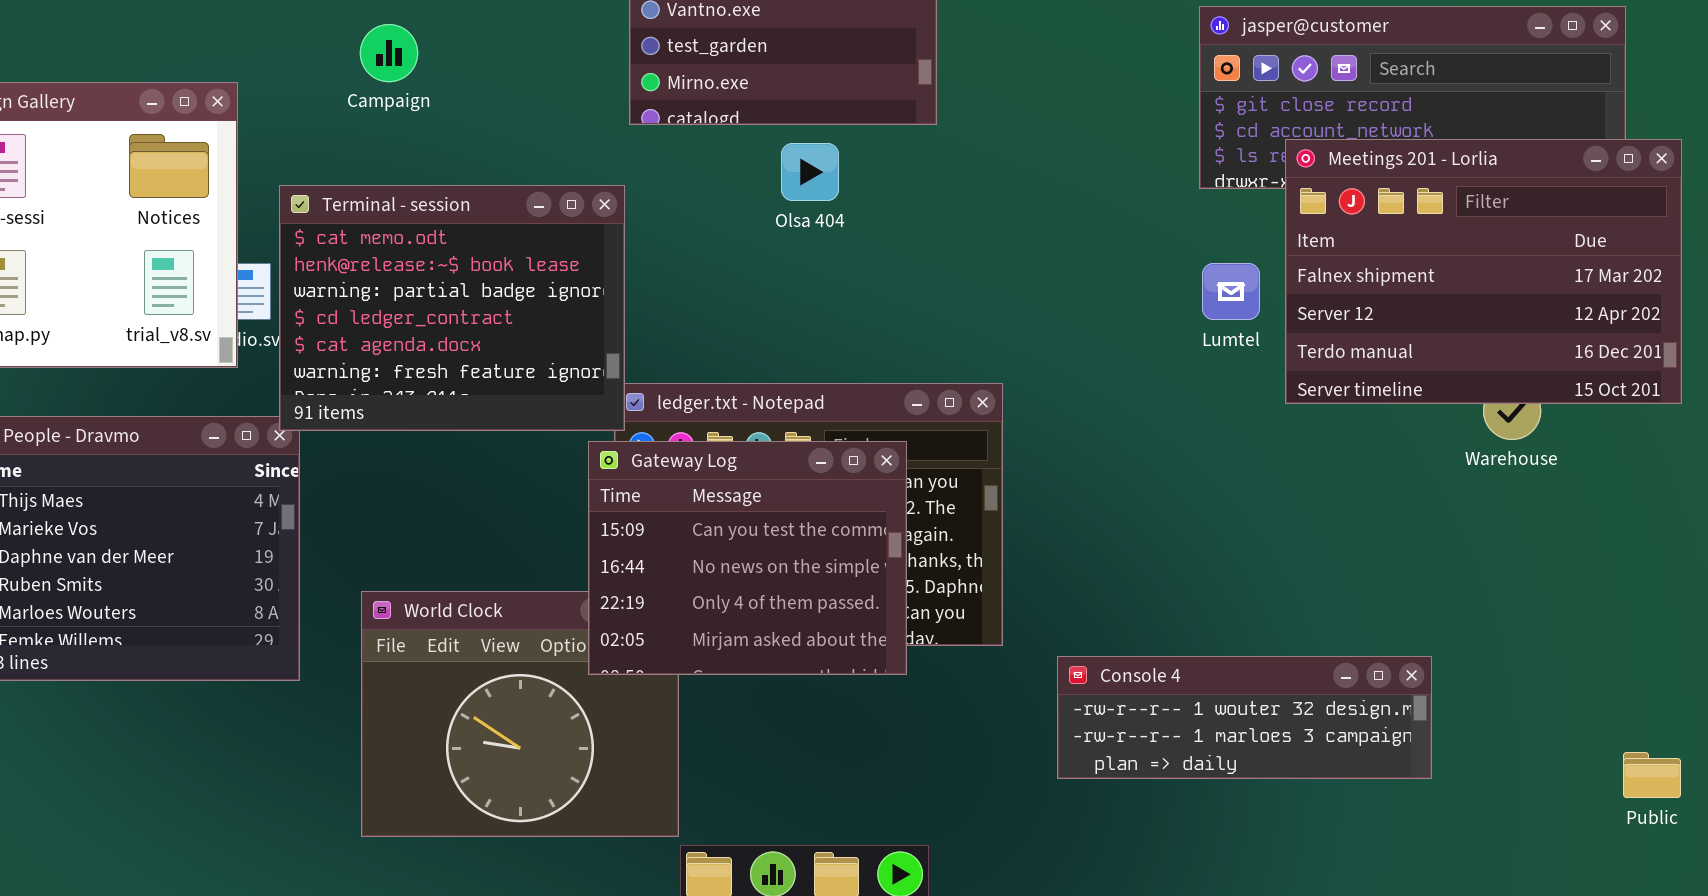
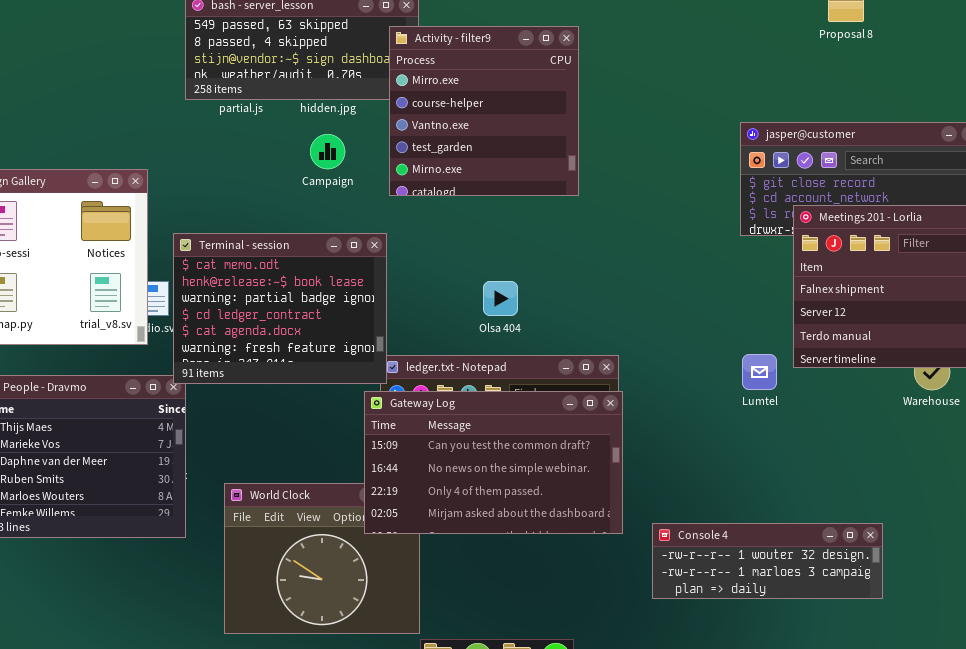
Campaign: [360,24,418,82] -> [310,134,345,169], moved
Olsa 404: [781,143,839,201] -> [483,281,518,316], moved
Lumtel: [1202,263,1260,320] -> [742,354,777,390], moved
Gateway Log: [588,441,907,675] -> [364,391,623,534], resized

